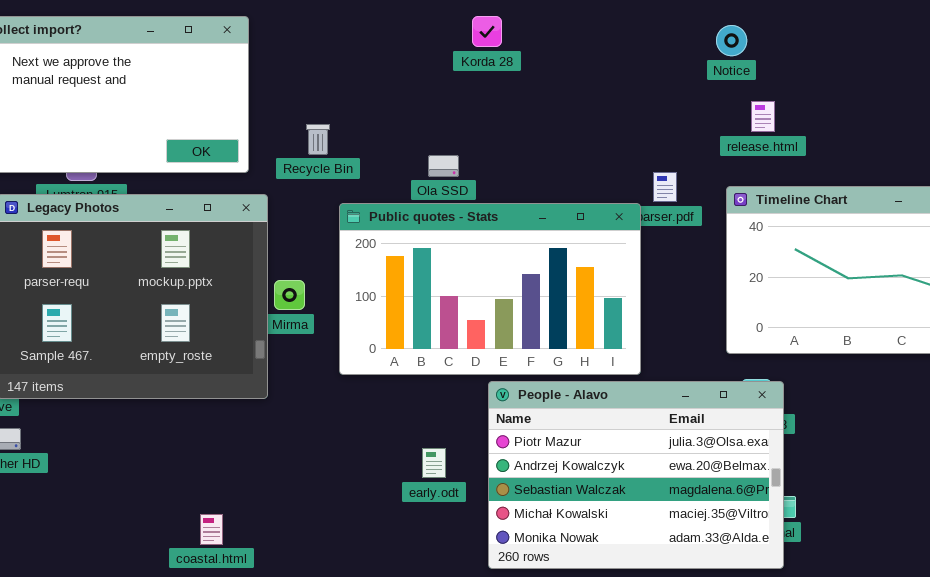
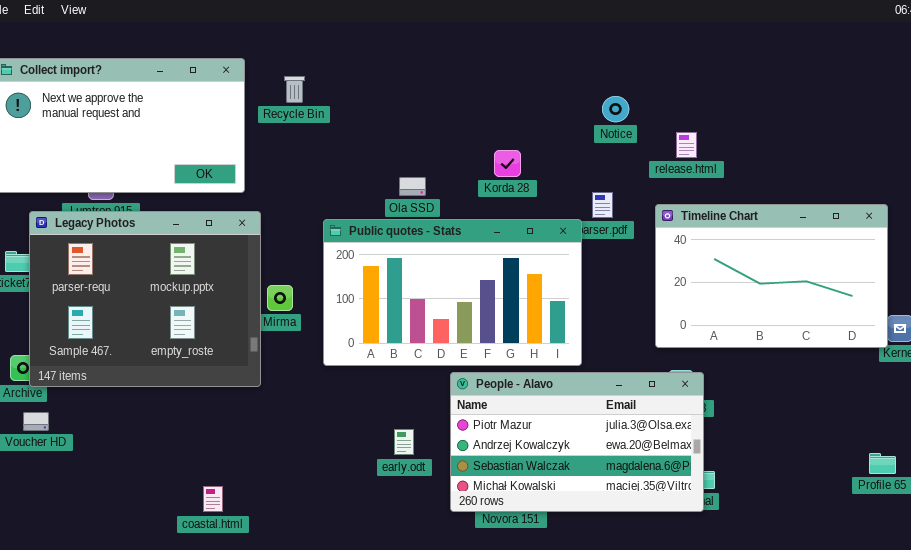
Korda 28: [472,16,502,47] -> [494,150,521,177], moved
Notice: [716,25,747,56] -> [602,96,629,122], moved
Recycle Bin: [306,124,330,155] -> [284,76,305,103], moved
People - Alavo: [488,381,784,569] -> [450,372,704,512], resized

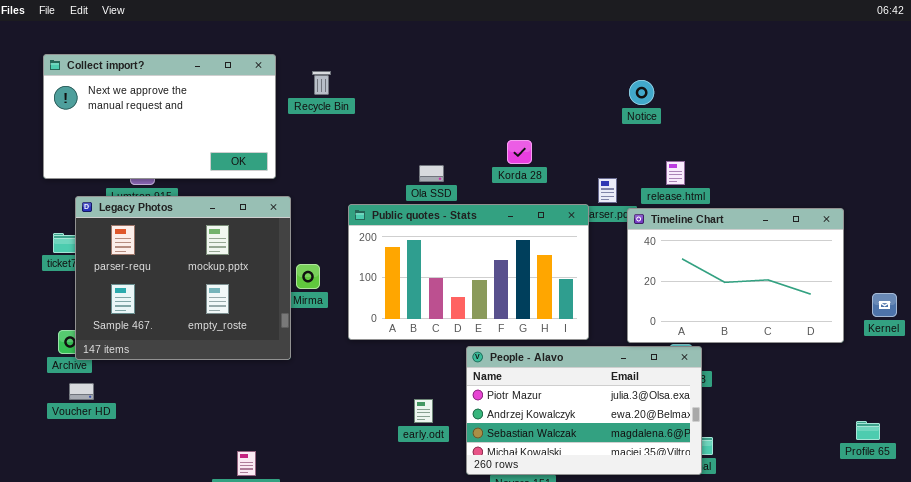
Notice: [602,96,629,122] -> [629,80,654,105], moved
release.html: [676,132,697,158] -> [666,161,685,185], moved
Timeline Chart: [655,204,888,348] -> [627,208,844,343], moved

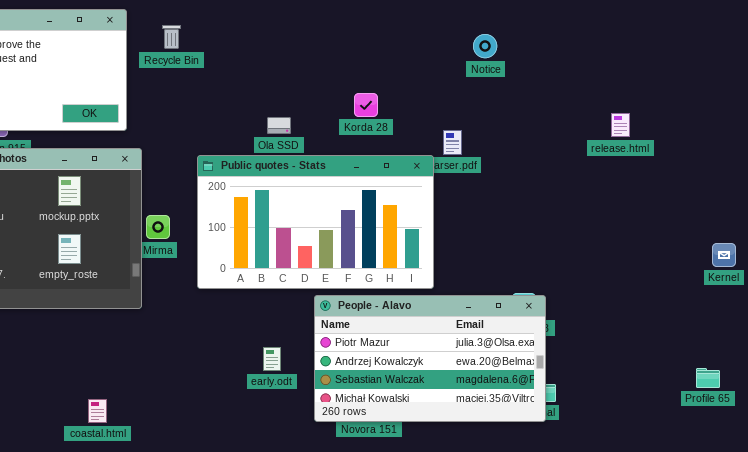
release.html: [666,161,685,185] -> [611,113,630,137], moved
Timeline Chart: [627,208,844,343] -> none, closed

